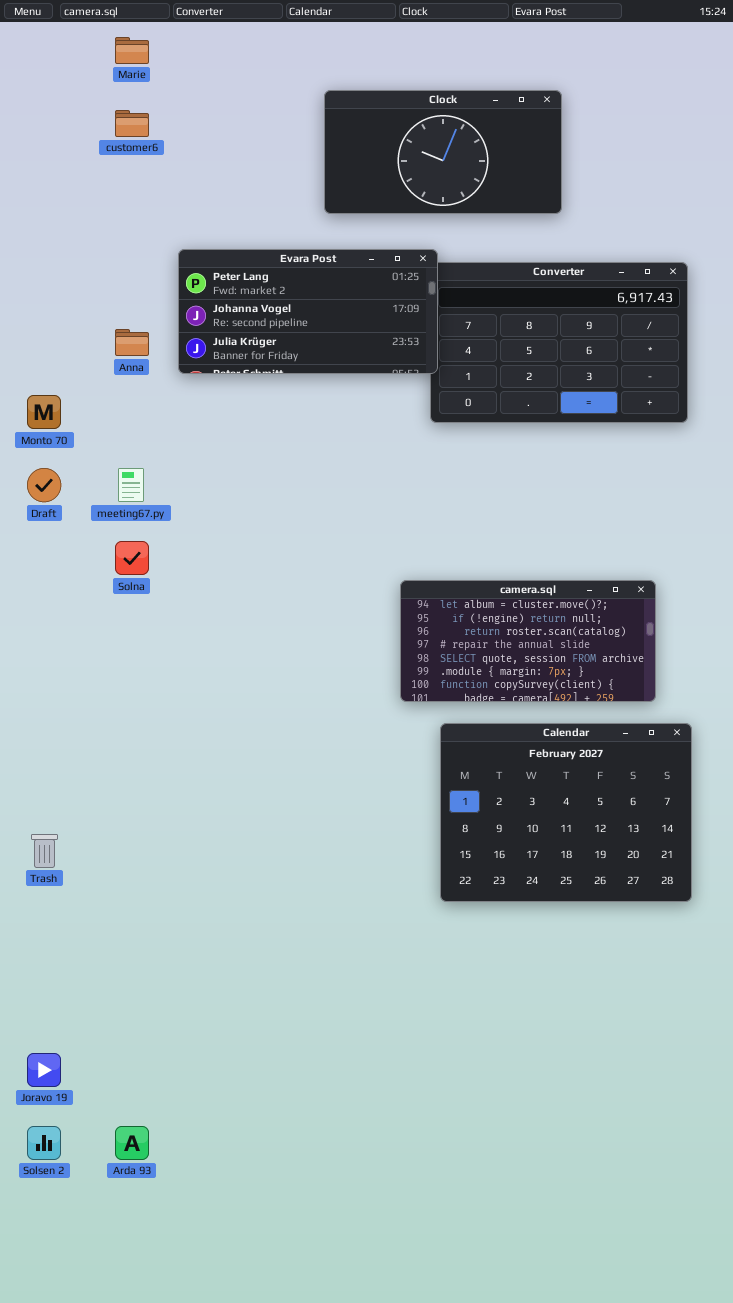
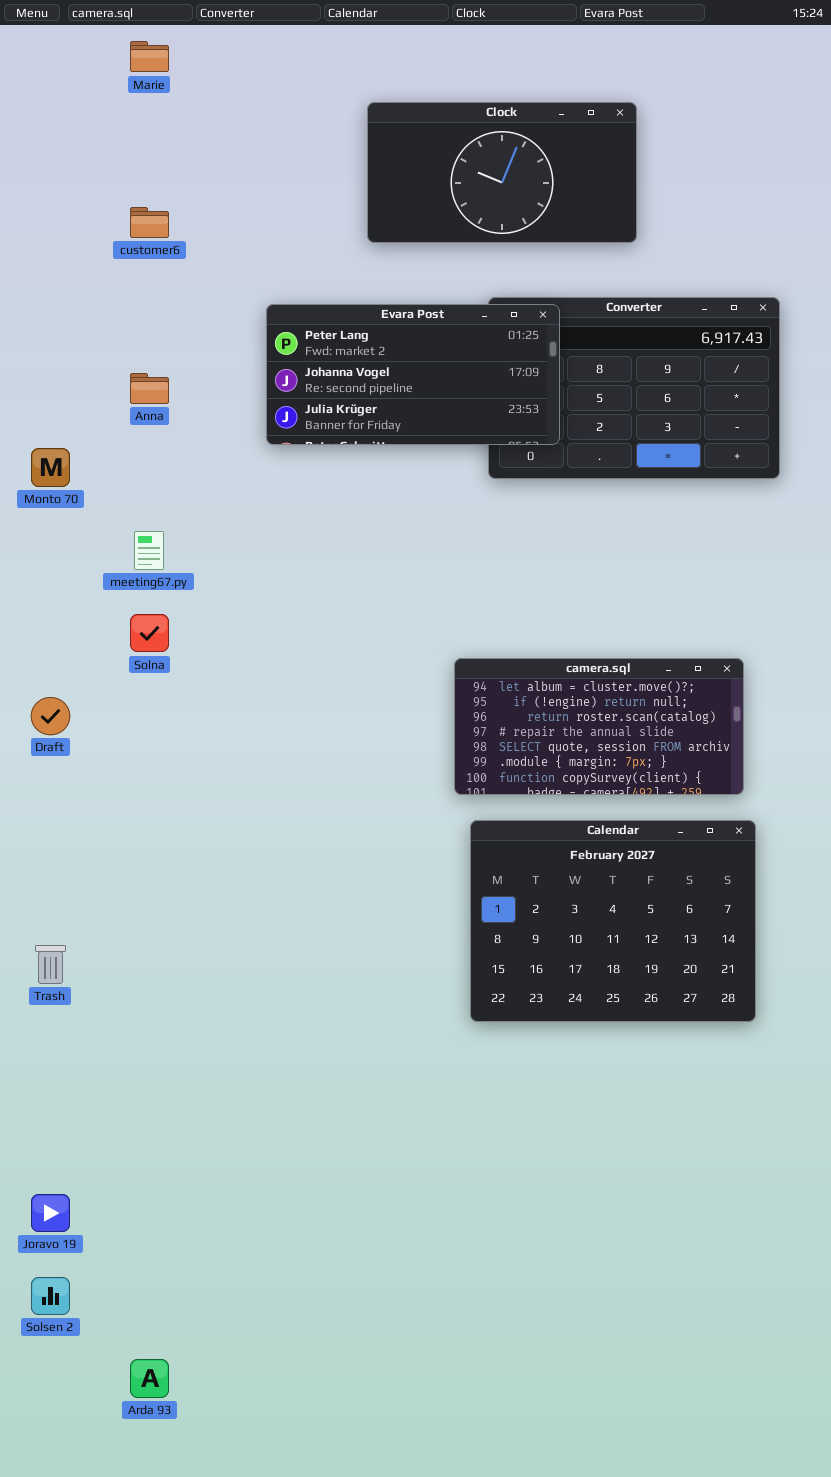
customer6: [115,110,149,137] -> [130,207,169,238], moved
Evara Post: [178,249,438,374] -> [266,304,560,445], moved
Draft: [27,468,61,502] -> [31,697,70,735], moved
Calendar: [440,723,692,902] -> [470,820,756,1022], moved
Arda 93: [115,1126,149,1160] -> [130,1359,169,1398], moved

